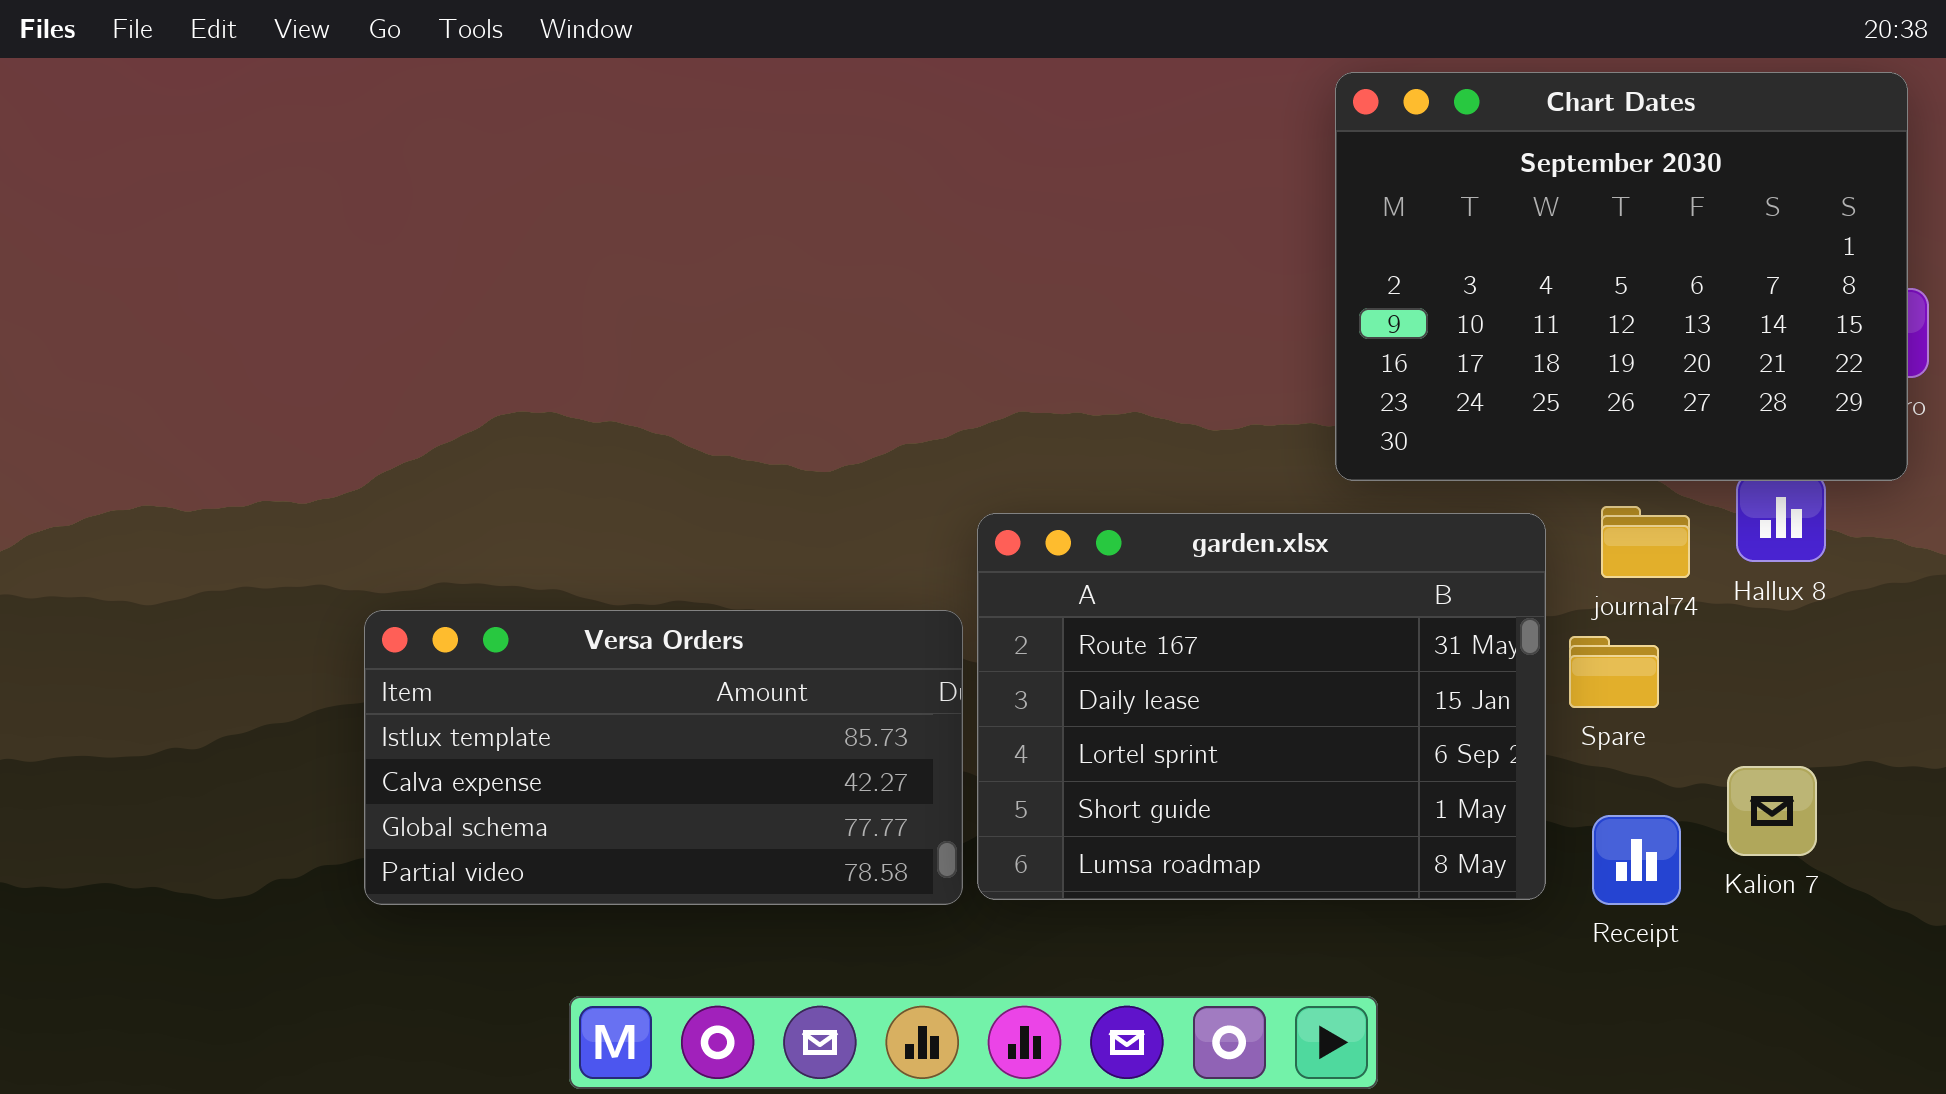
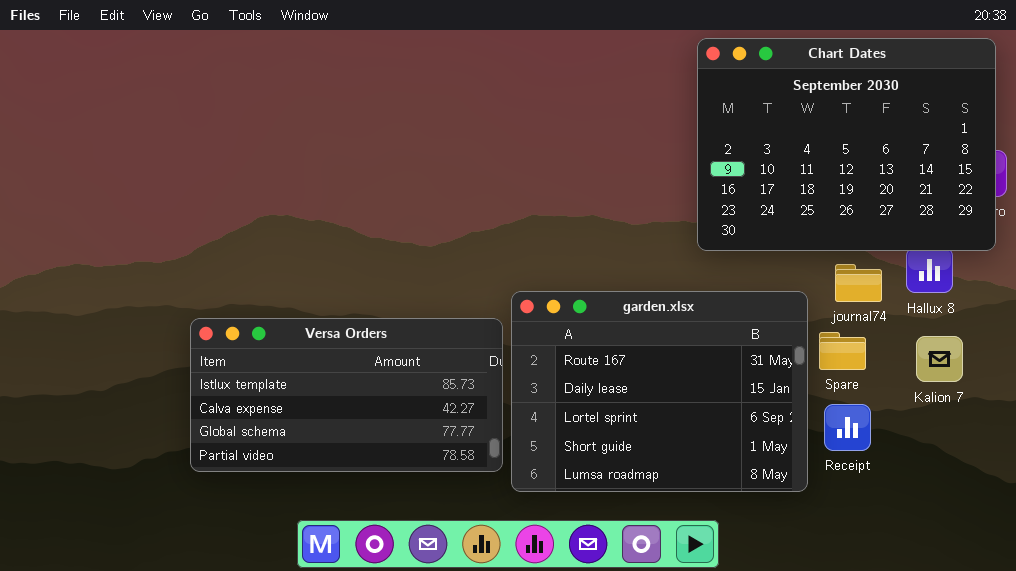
garden.xlsx: [977,513,1546,900] -> [511,291,808,492], moved
Kalion 7: [1727,766,1817,856] -> [916,336,963,382], moved
Receipt: [1592,815,1681,905] -> [824,404,871,451], moved

